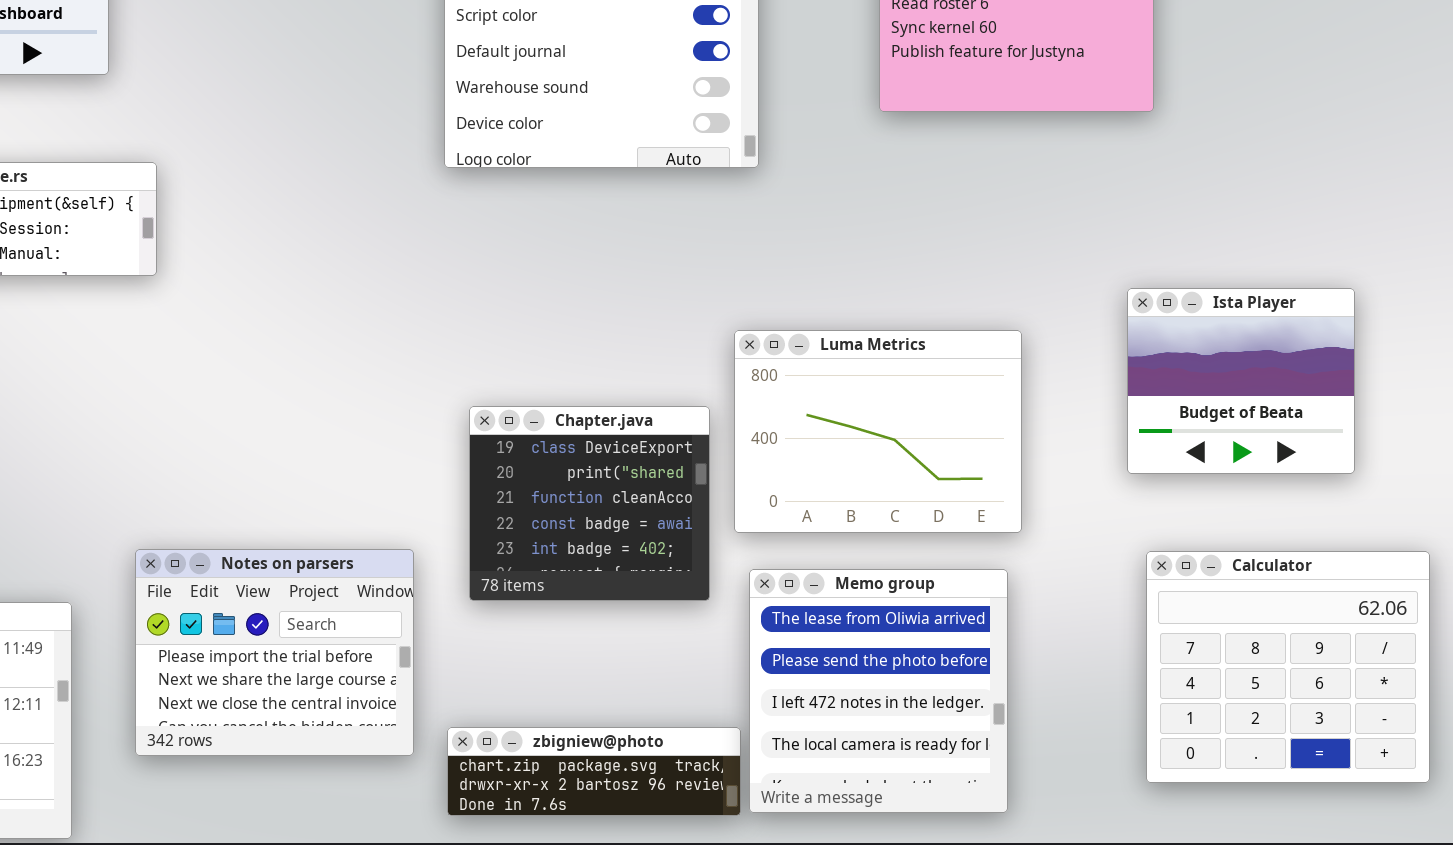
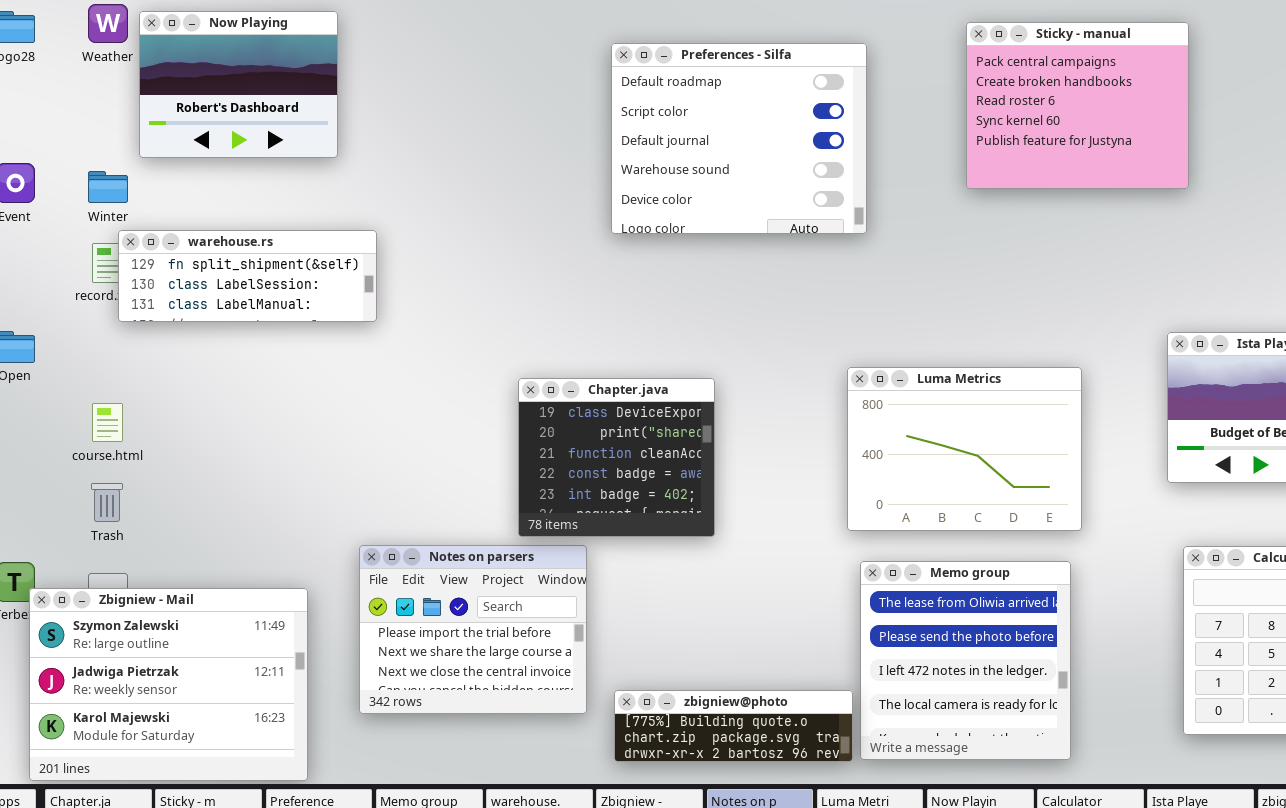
Chapter.java: [469,406,710,601] -> [518,378,715,537], moved
zbigniew@photo: [447,727,741,816] -> [614,690,853,762], scrolled up 1 row

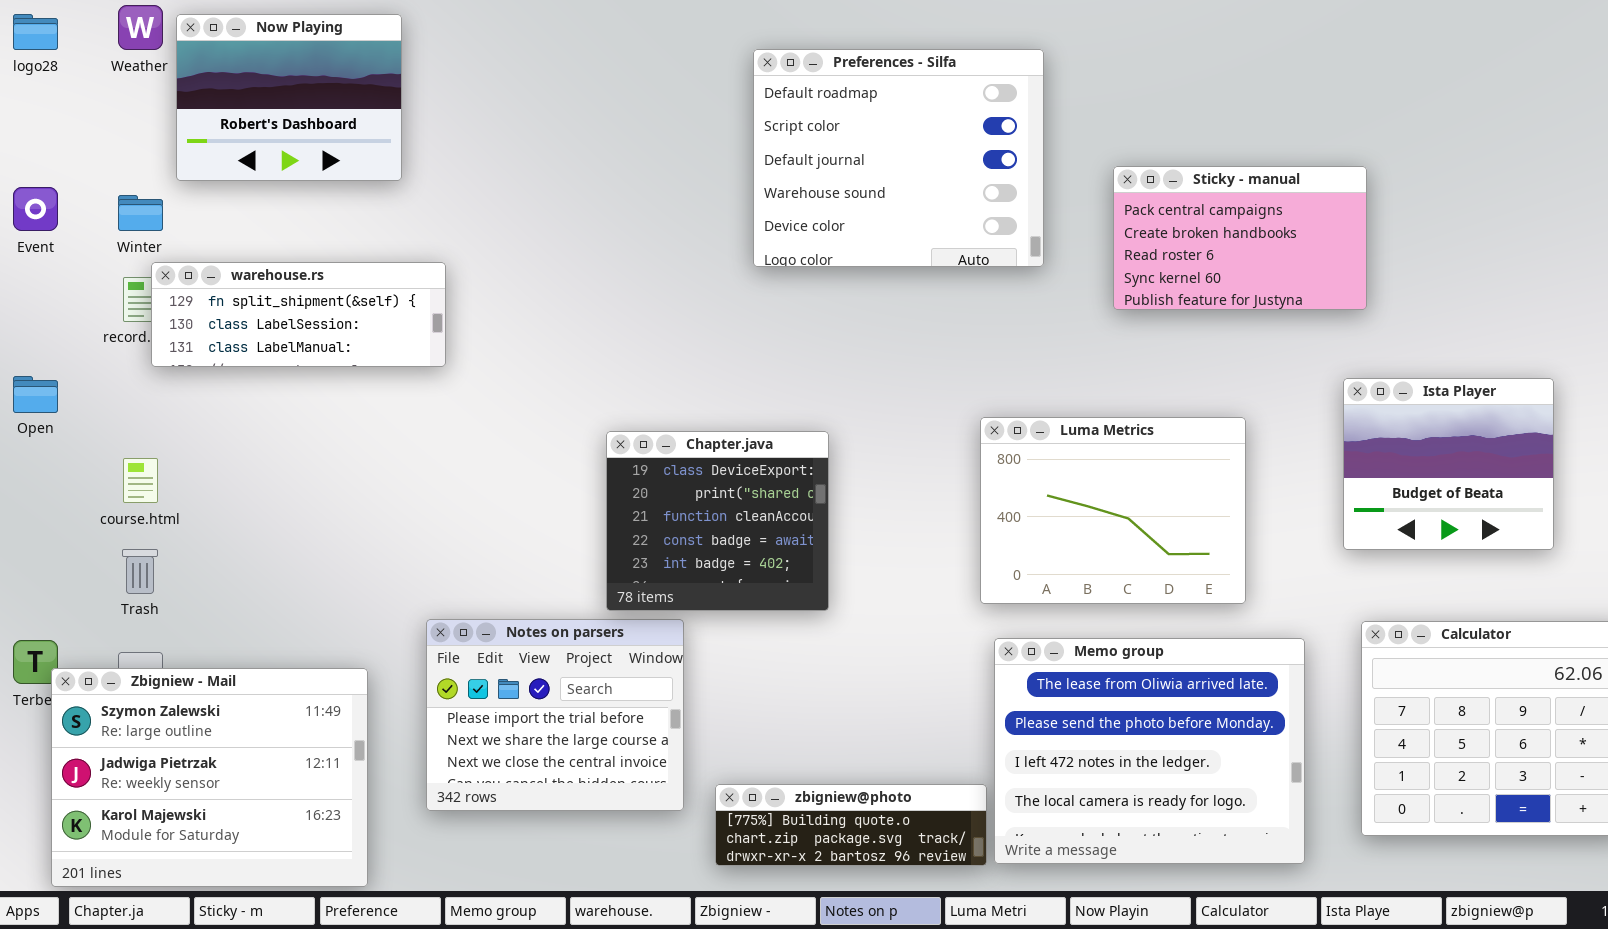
Sticky - manual: [966,22,1189,189] -> [1113,166,1367,310], moved, resized
Preferences - Silfa: [611,43,867,234] -> [753,49,1044,267], moved
Memo group: [860,561,1071,760] -> [994,638,1305,864], resized

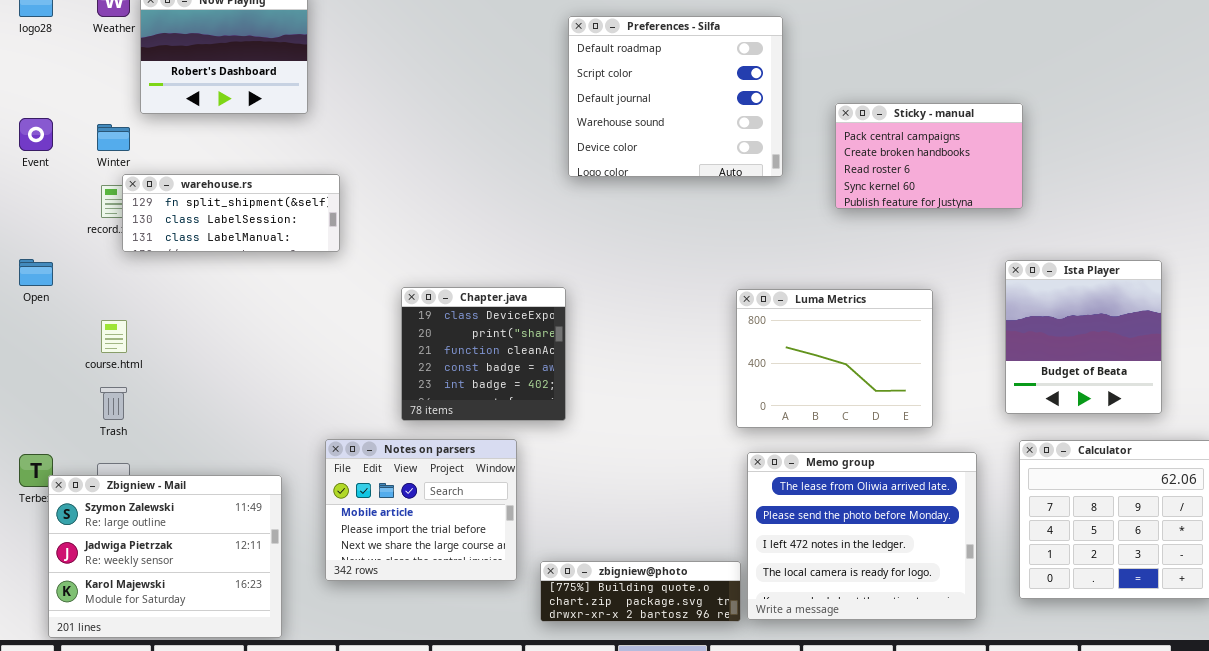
Ista Player: [1343,378,1554,550] -> [1005,260,1162,414], resized
Chapter.java: [606,431,829,611] -> [401,287,566,421], moved
Notes on parsers: [426,619,684,811] -> [325,439,517,581], scrolled up 1 row

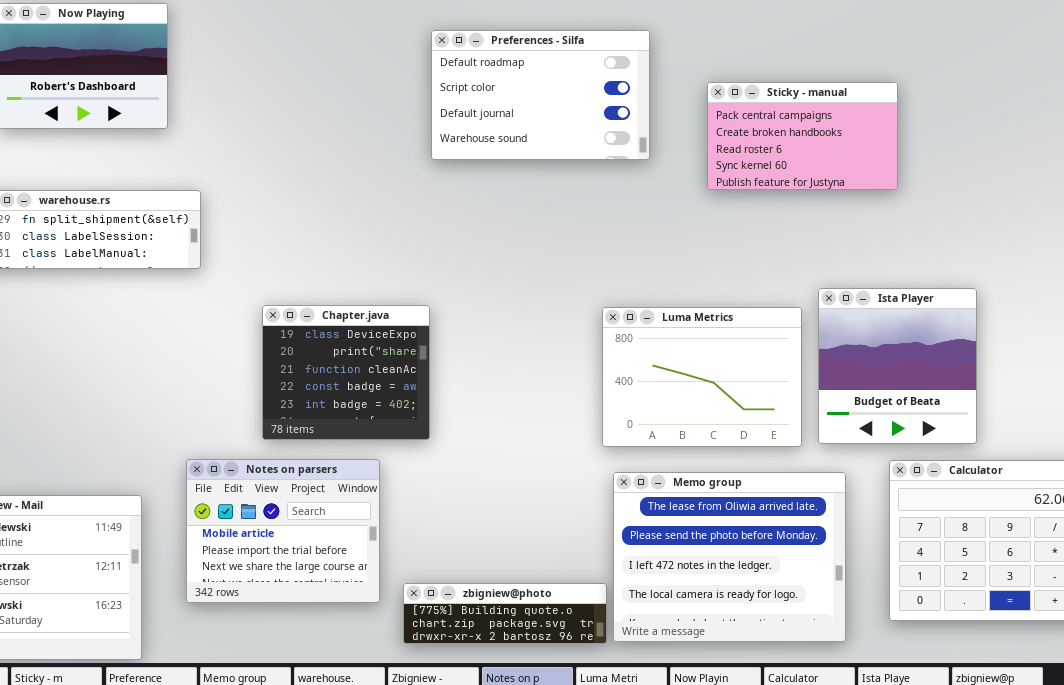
Preferences - Silfa: [568,16,783,177] -> [431,30,650,160], resized
Sticky - manual: [835,103,1023,209] -> [707,82,898,190], moved
Ista Player: [1005,260,1162,414] -> [818,288,977,444], moved

